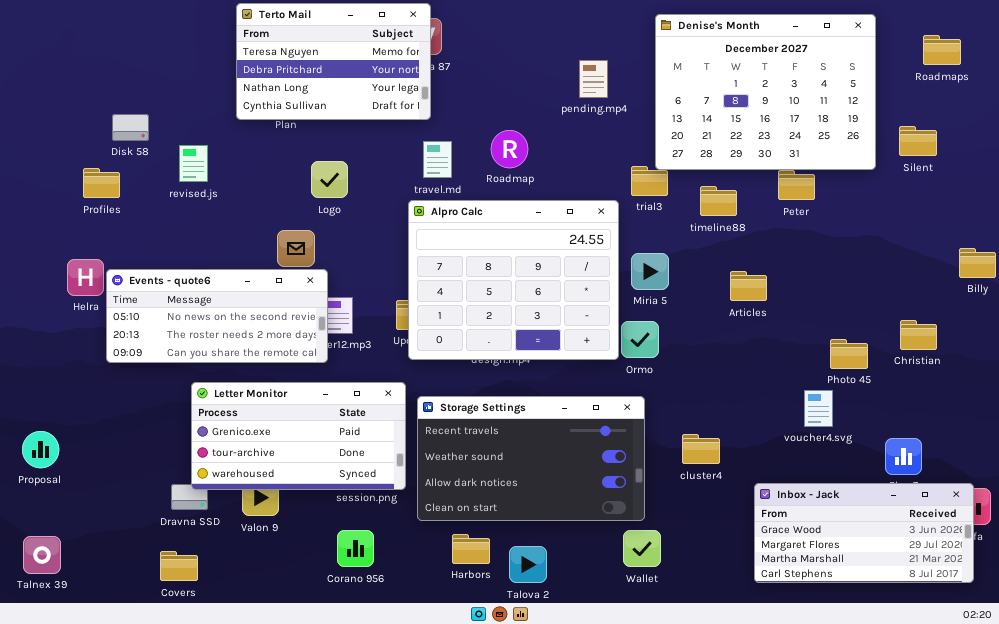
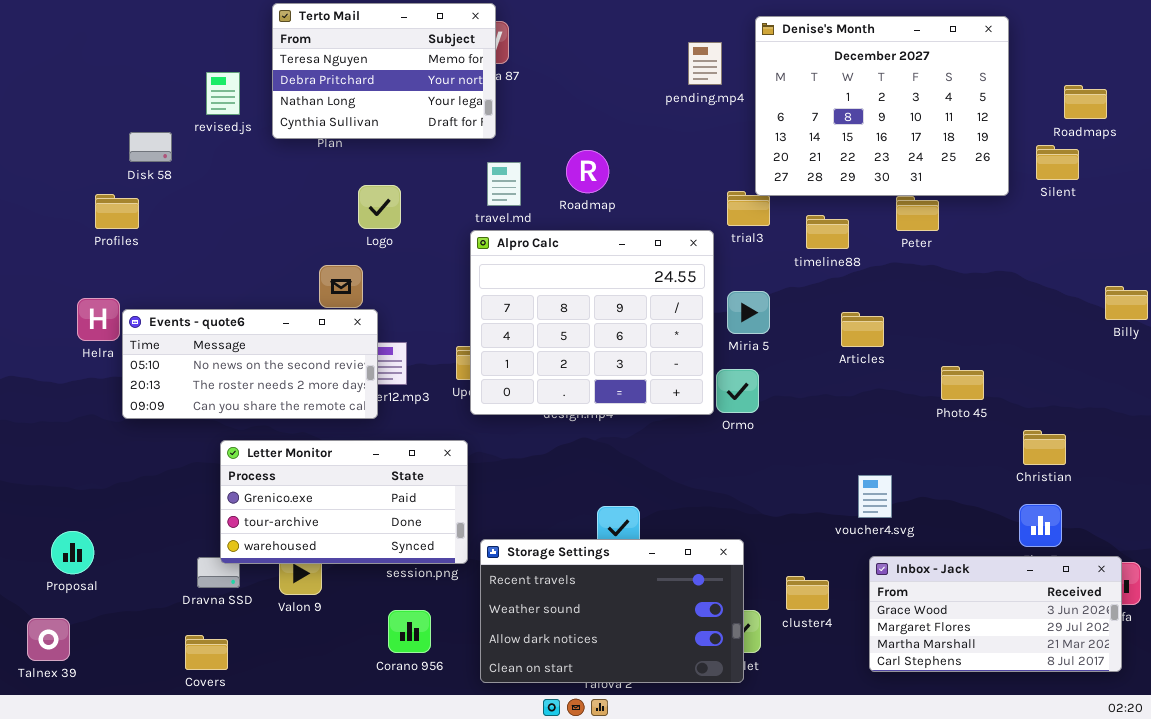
Roadmaps: [923,35,961,65] -> [1064,85,1107,119], moved
pending.mp4: [579,60,608,98] -> [688,42,722,85], moved
revised.js: [179,145,208,182] -> [206,72,240,115], moved
Christian: [900,320,937,350] -> [1023,430,1066,465], moved
Photo 45: [830,339,868,369] -> [941,366,984,400], moved
voucher4.svg: [804,390,833,427] -> [858,475,892,518], moved
Storage Settings: [417,396,645,521] -> [480,539,744,683], moved
Proposal: [22,431,59,468] -> [51,531,94,574], moved
cluster4: [682,434,720,464] -> [786,576,829,610], moved

